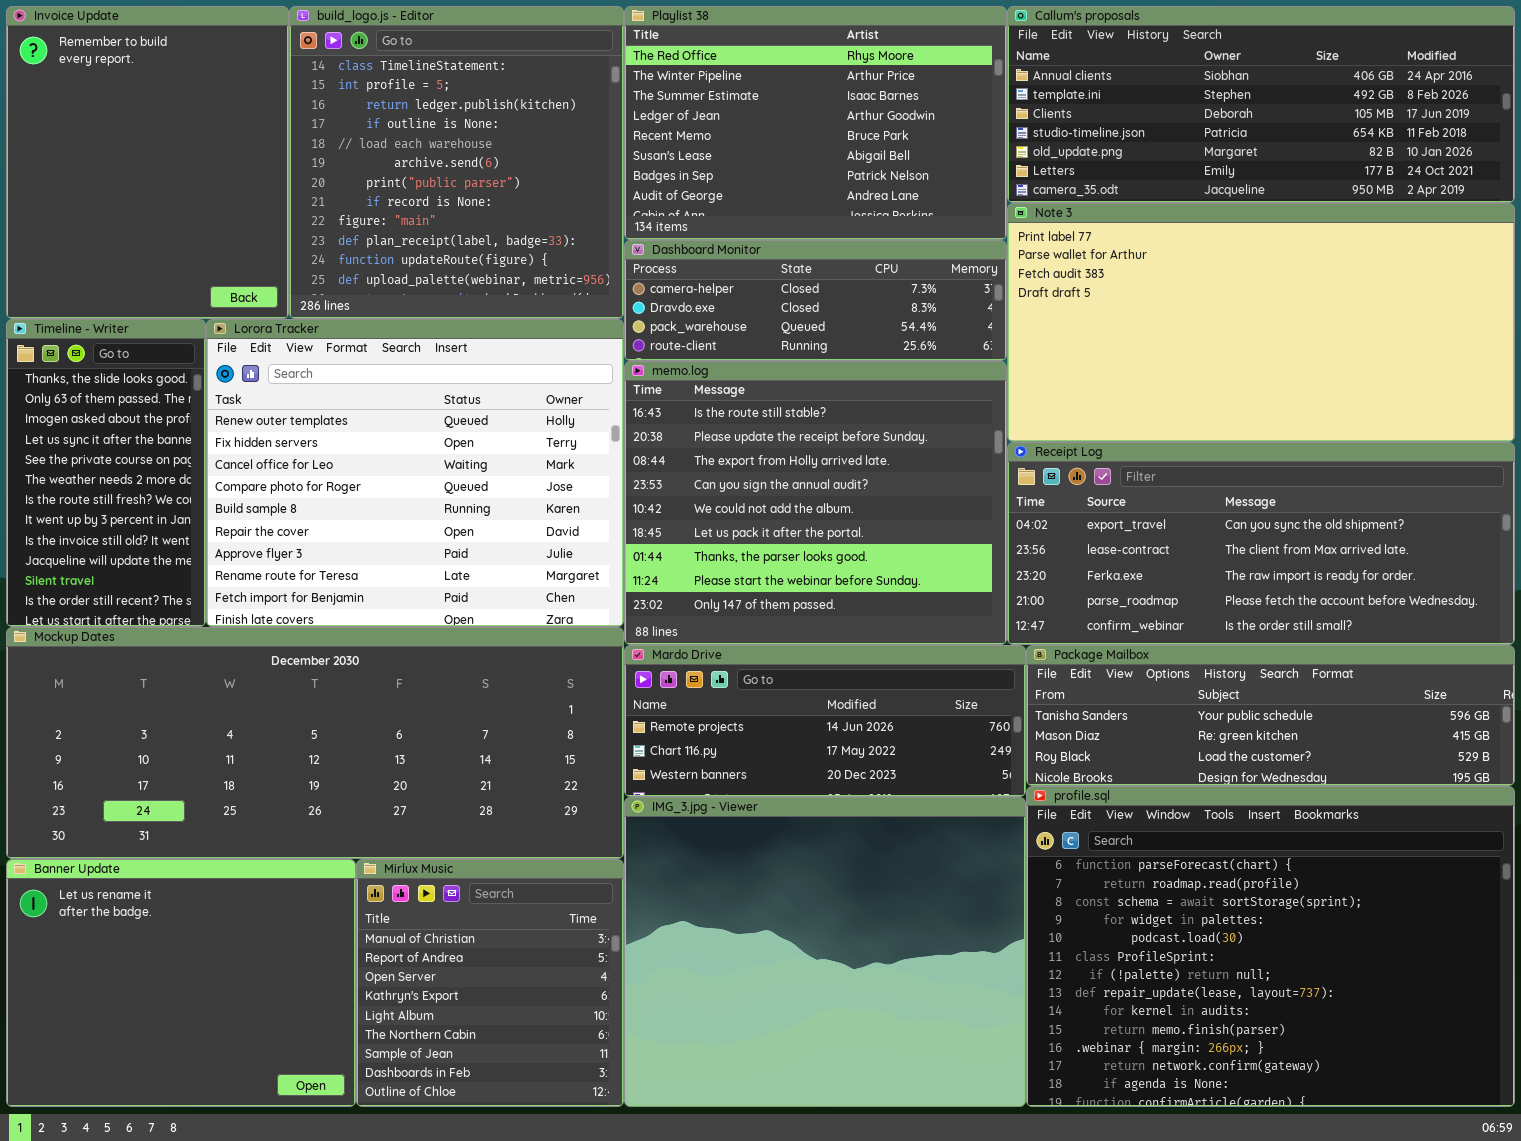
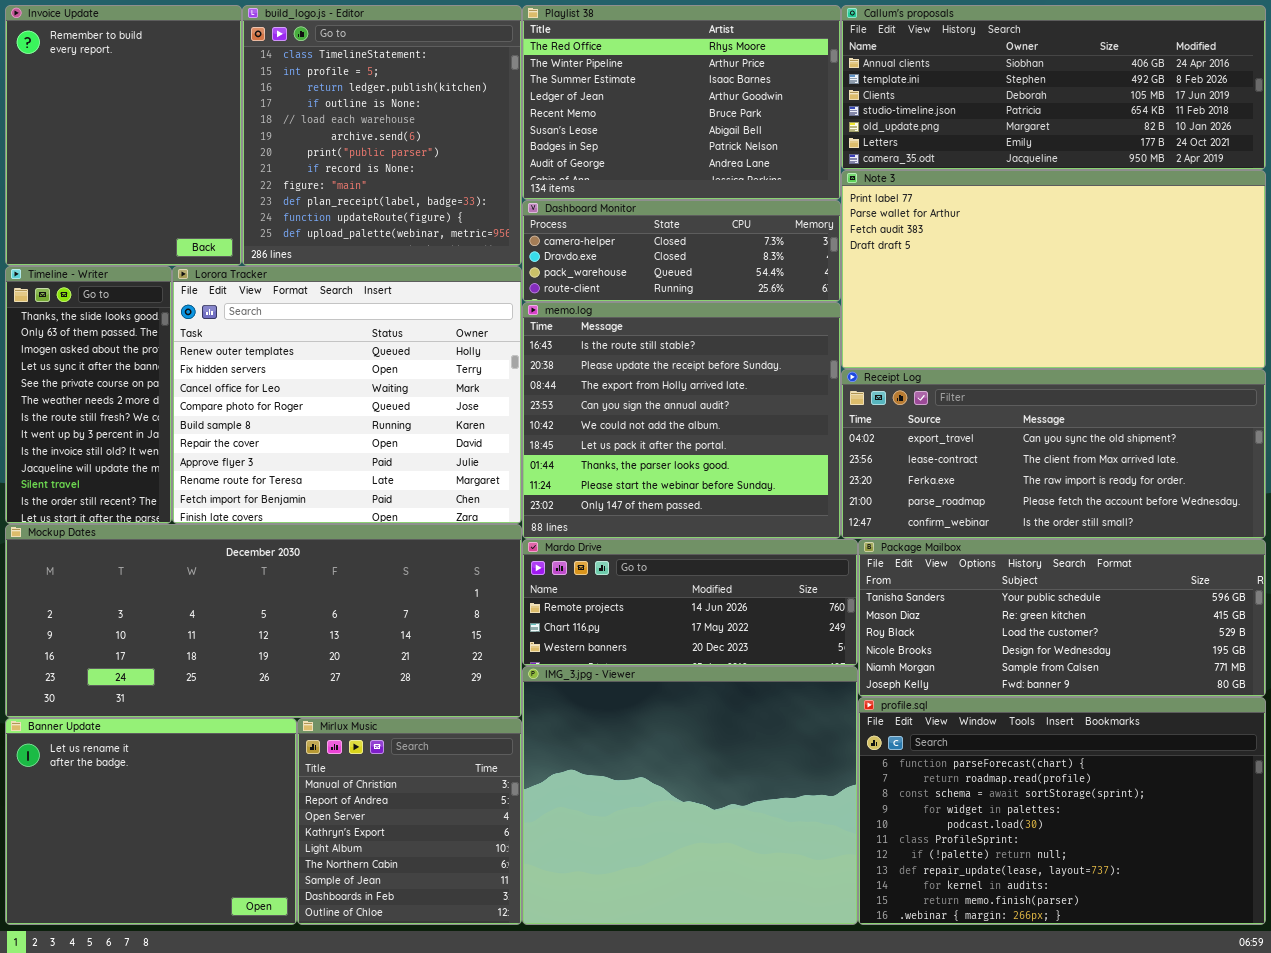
Package Mailbox: [1026,645,1515,786] -> [858,539,1266,697], resized
profile.sql: [1026,786,1515,1107] -> [858,697,1266,925], resized

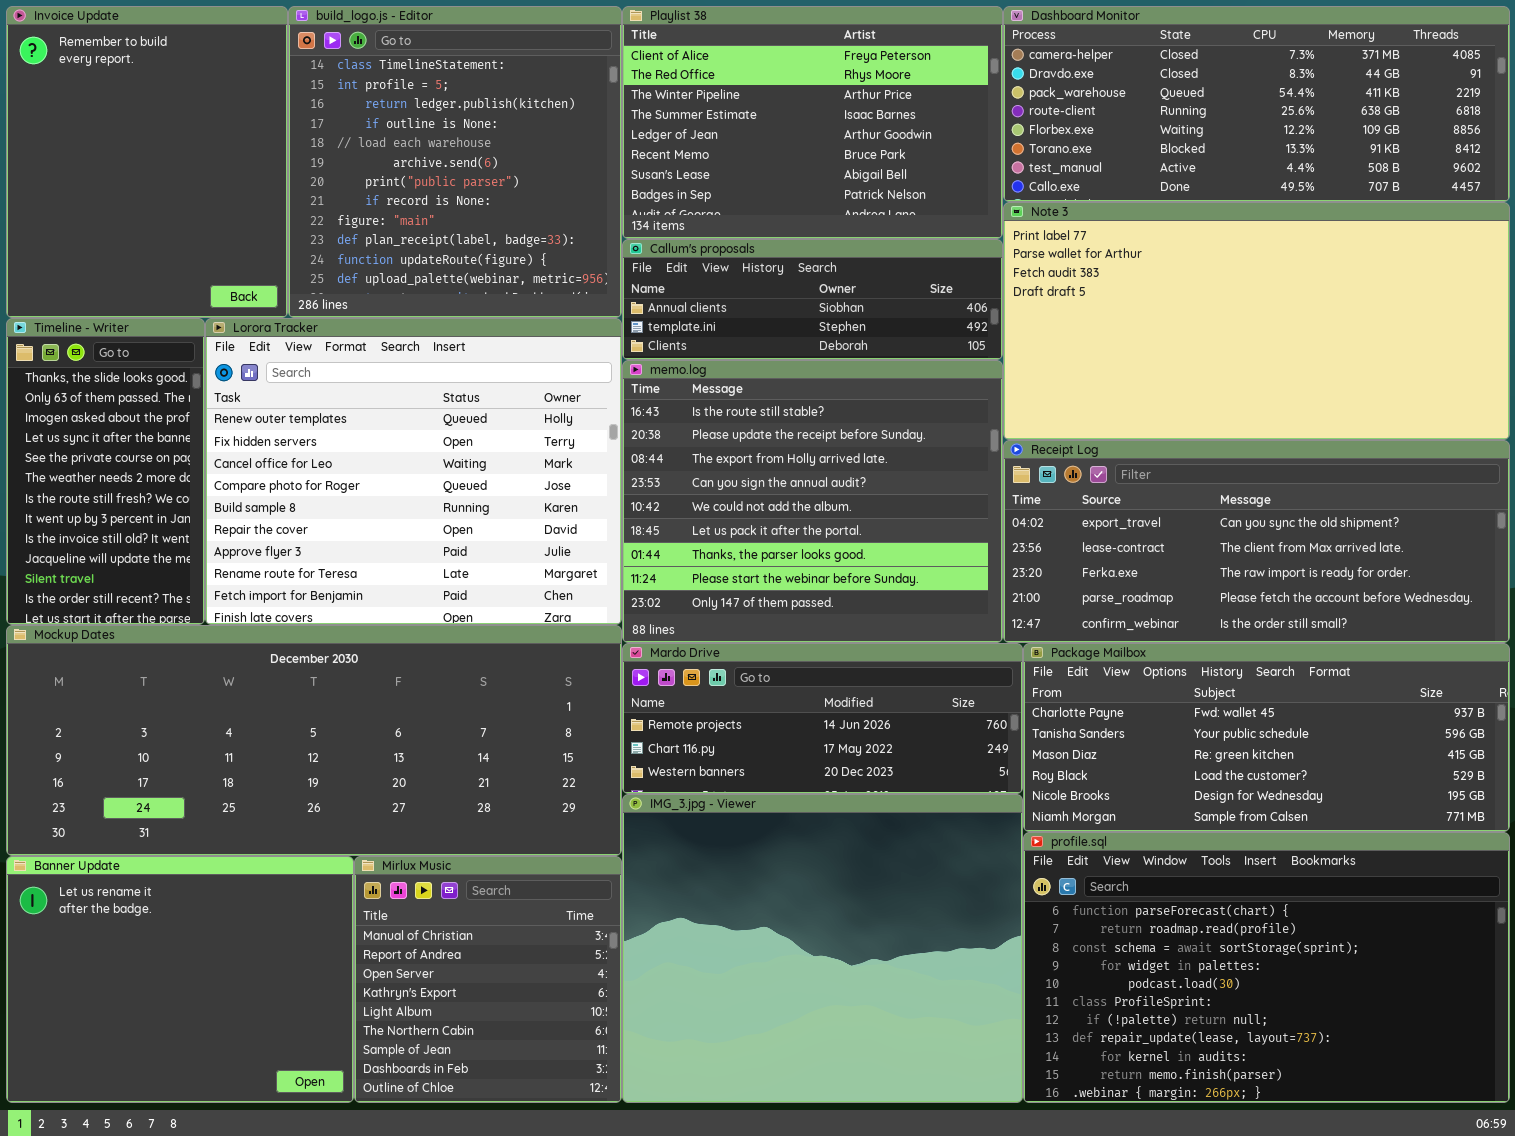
Playlist 38: [522,5,841,200] -> [622,6,1003,239], scrolled up 1 row
Callum's proposals: [841,5,1266,170] -> [622,239,1003,360], moved, resized
Dashboard Monitor: [522,200,841,302] -> [1003,6,1510,202], moved, resized
Package Mailbox: [858,539,1266,697] -> [1023,643,1510,832], scrolled up 1 row

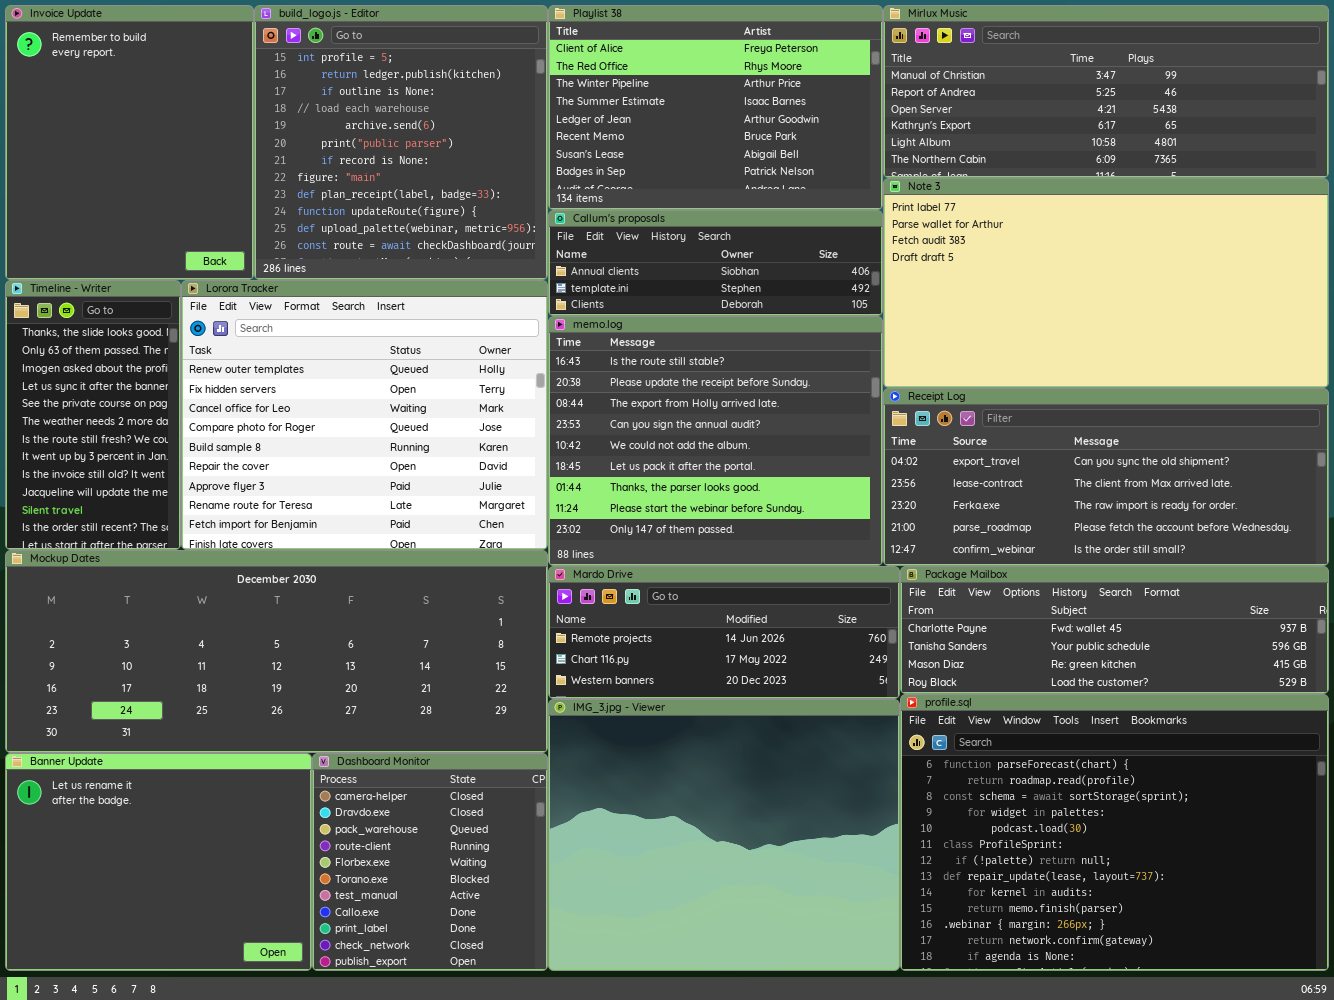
build_logo.js - Editor: [288,6,622,318] -> [254,5,548,280], scrolled down 1 row
Dashboard Monitor: [1003,6,1510,202] -> [312,753,548,971], moved, resized
Package Mailbox: [1023,643,1510,832] -> [900,566,1329,694], resized
profile.sql: [1023,832,1510,1103] -> [900,694,1329,971], resized
Mirlux Music: [354,856,622,1103] -> [883,5,1329,178], moved, resized

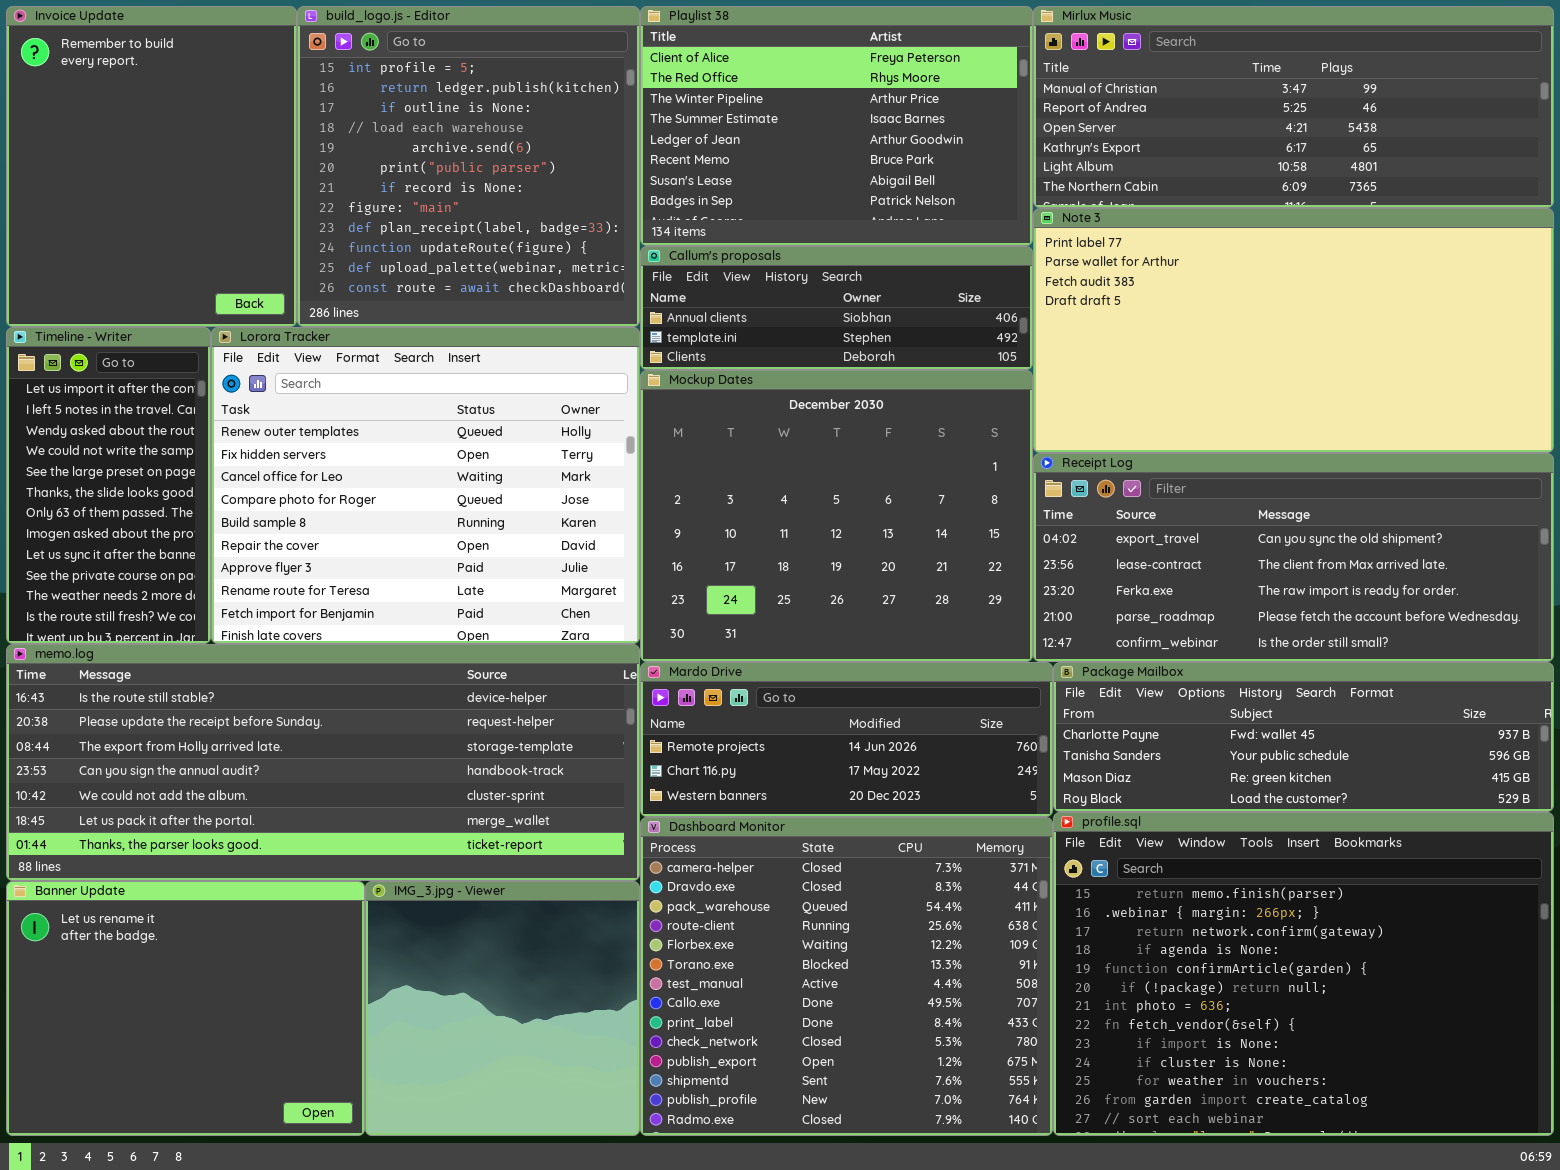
Timeline - Writer: [5,280,181,550] -> [6,327,211,644], scrolled up 5 rows
memo.log: [548,316,883,566] -> [6,644,640,881], moved, resized
Mockup Dates: [5,550,548,753] -> [640,370,1033,662], moved, resized
profile.sql: [900,694,1329,971] -> [1053,812,1554,1136], scrolled down 9 rows
IMG_3.jpg - Viewer: [548,699,900,971] -> [365,881,640,1136], moved, resized
Dashboard Monitor: [312,753,548,971] -> [640,817,1053,1136], moved, resized

